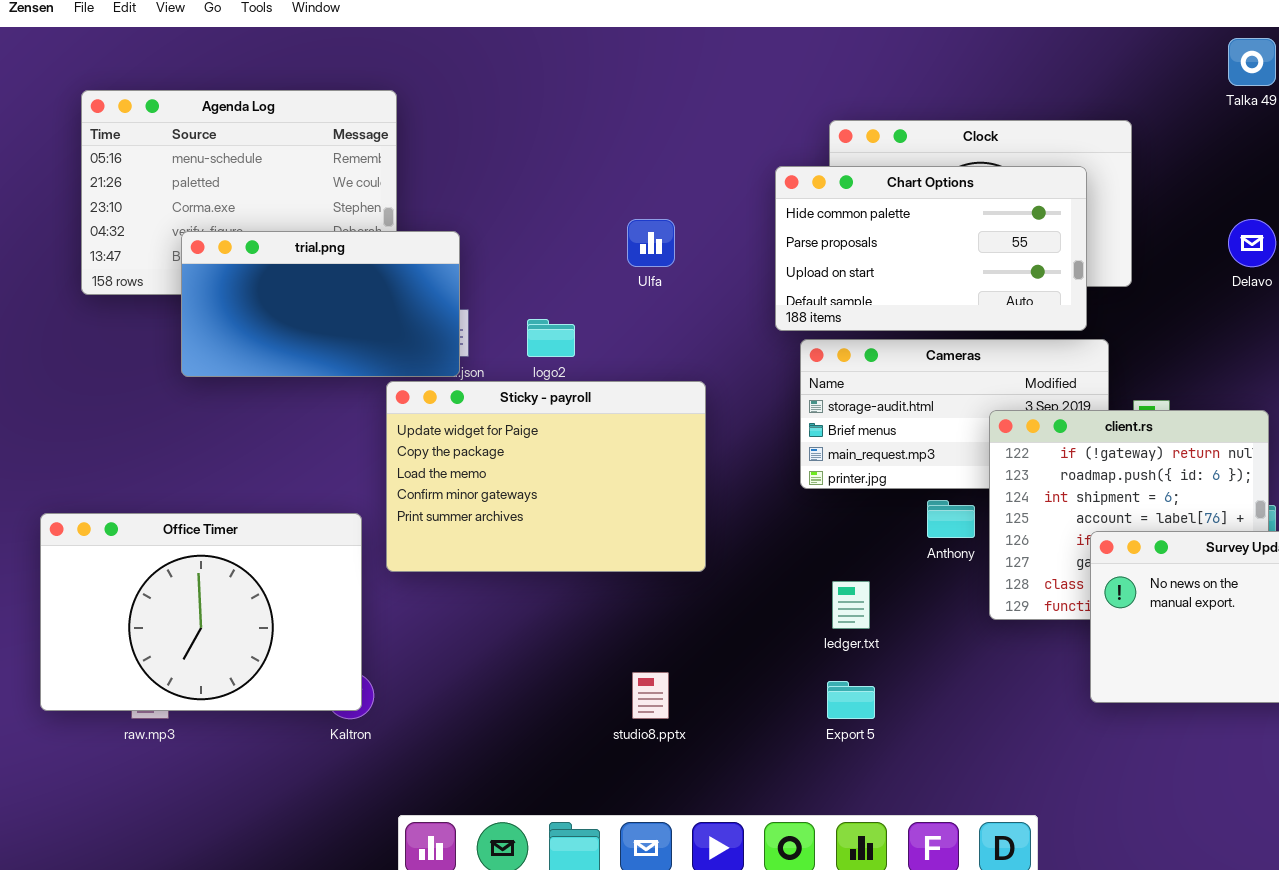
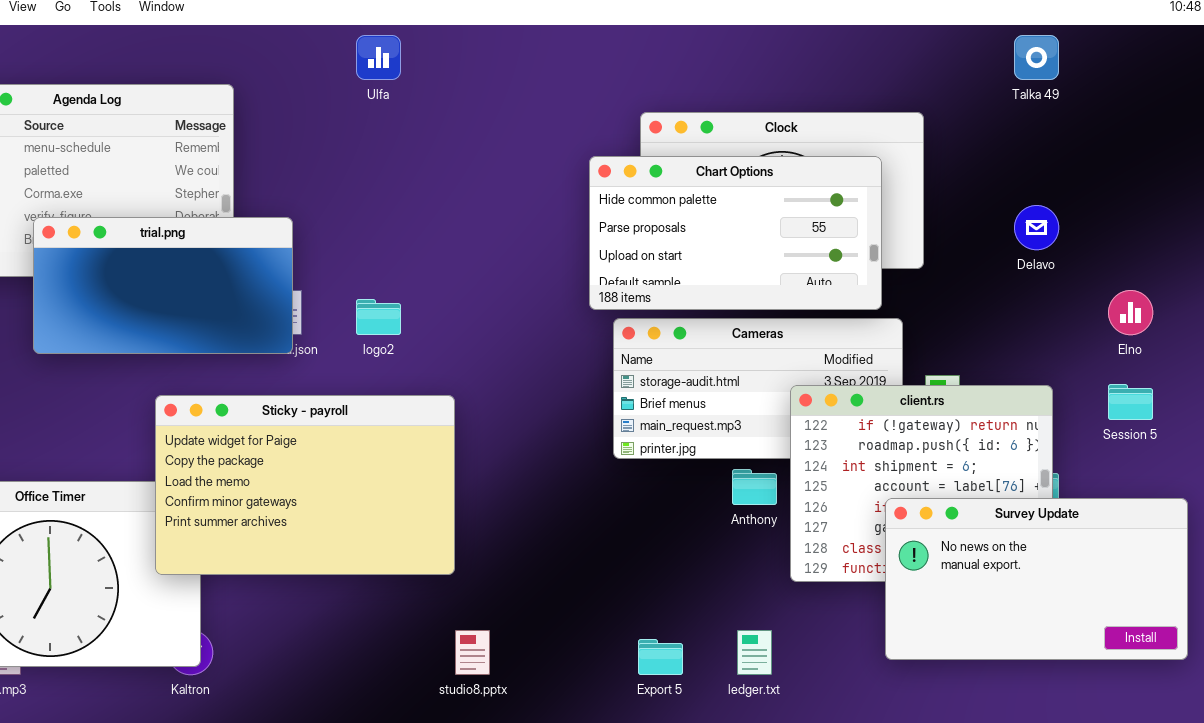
Ulfa: [627,219,675,267] -> [356,35,401,80], moved
Sticky - payroll: [386,381,706,572] -> [155,395,455,575], moved
ledger.txt: [832,581,870,629] -> [737,630,772,675], moved

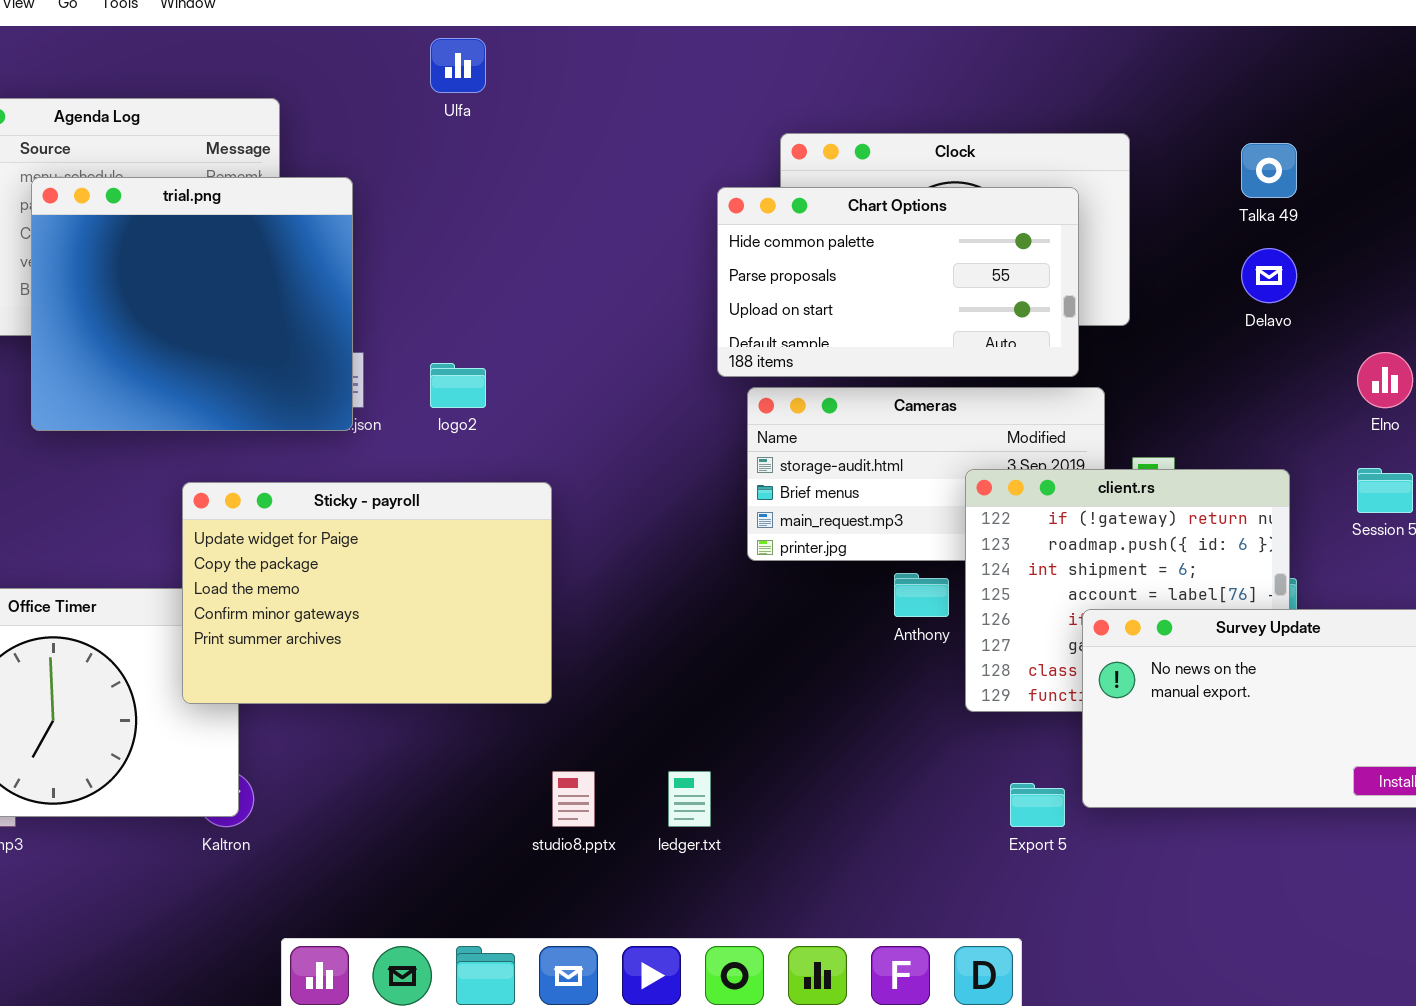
Talka 49: [1014,35,1059,80] -> [1241,143,1297,198], moved
trial.png: [33,217,293,354] -> [31,177,353,431], resized
ledger.txt: [737,630,772,675] -> [668,771,711,827], moved
Export 5: [638,639,683,675] -> [1010,783,1065,827], moved

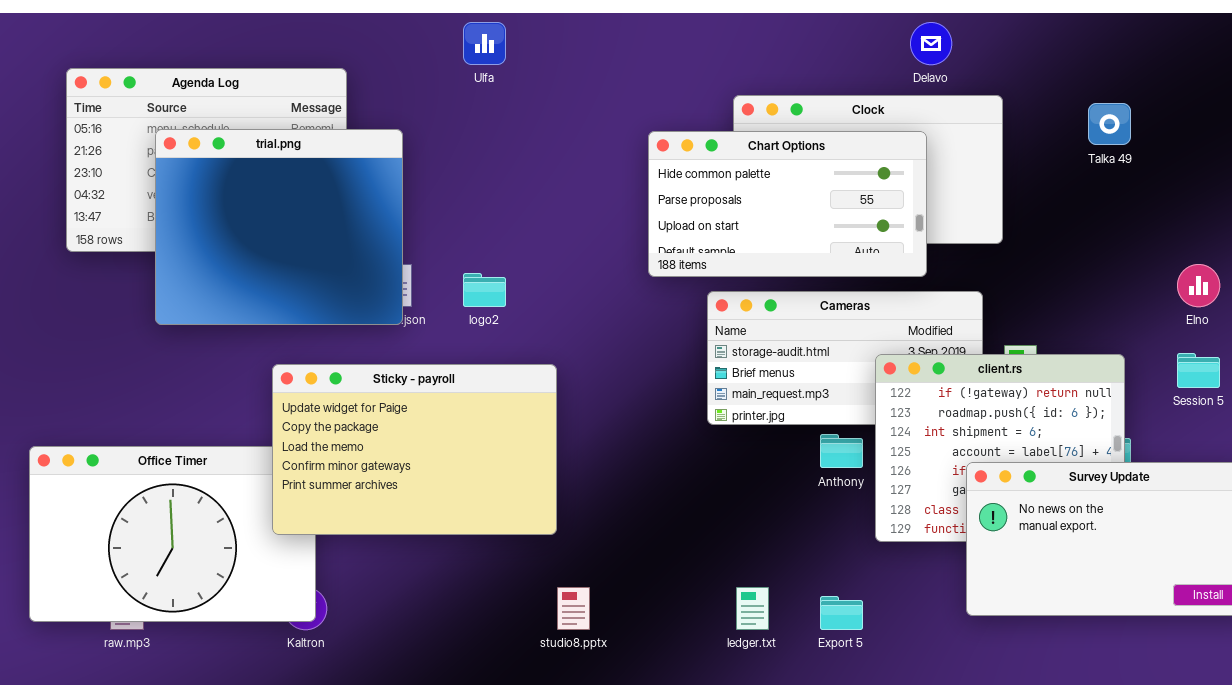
Chart Options: [717,187,1079,377] -> [648,131,927,277], moved
Delavo: [1241,248,1297,303] -> [910,22,952,65], moved
ledger.txt: [668,771,711,827] -> [736,587,769,630], moved
Export 5: [1010,783,1065,827] -> [820,596,863,630], moved

